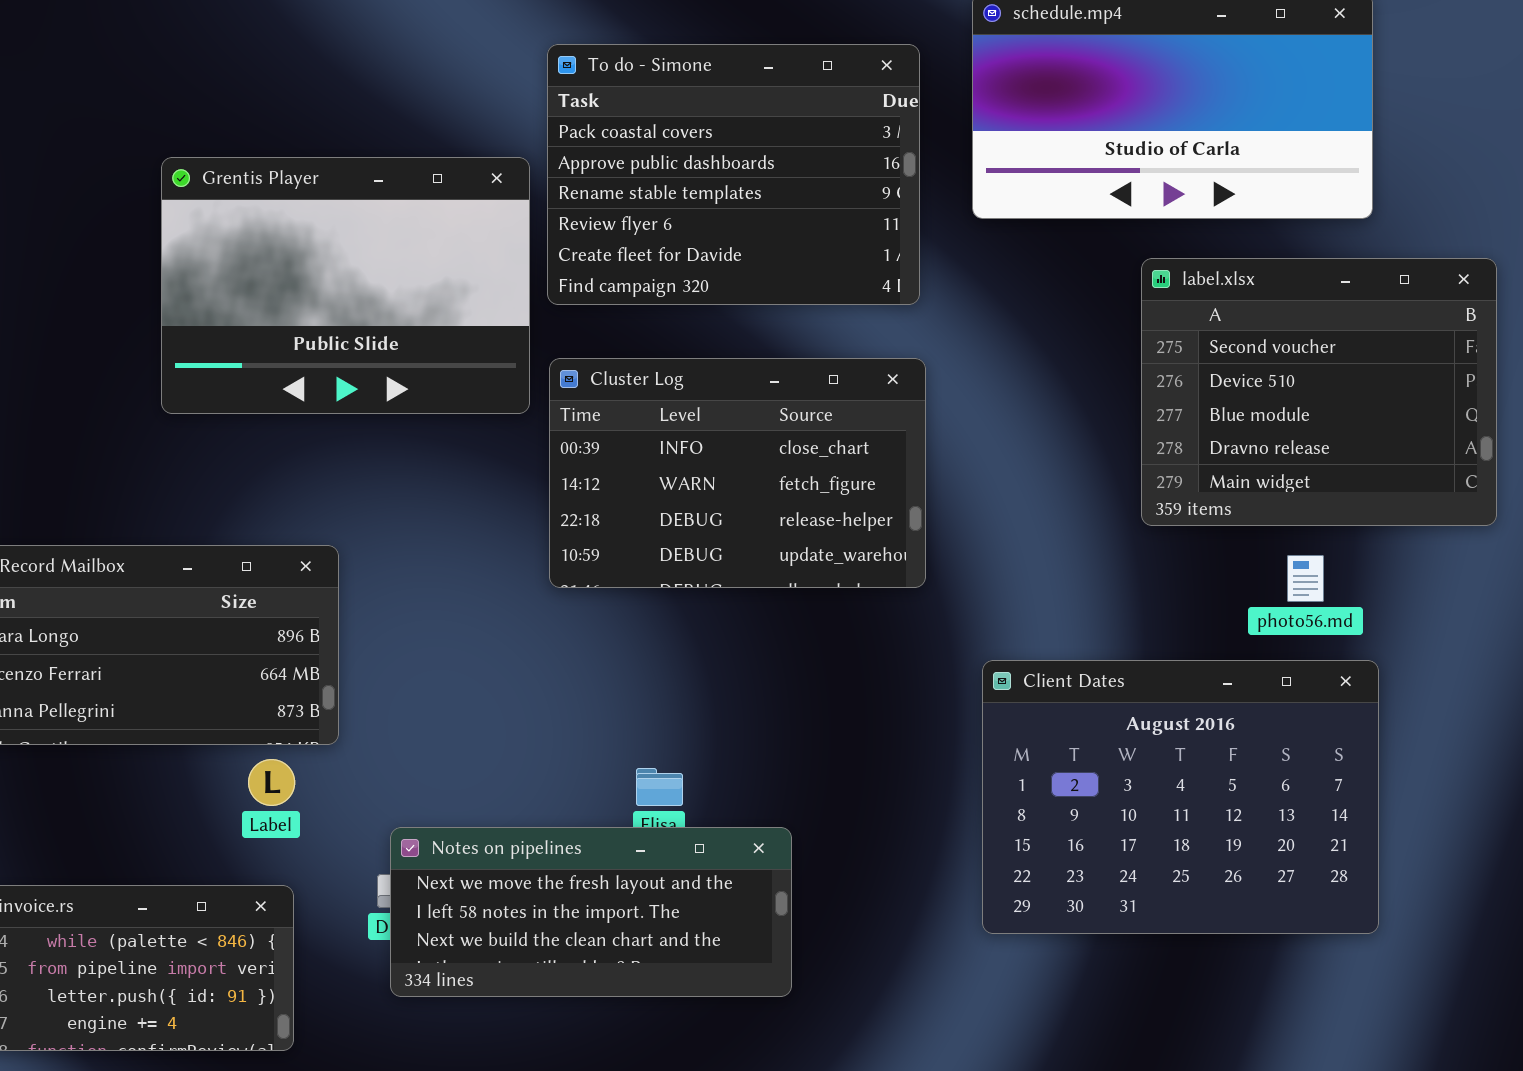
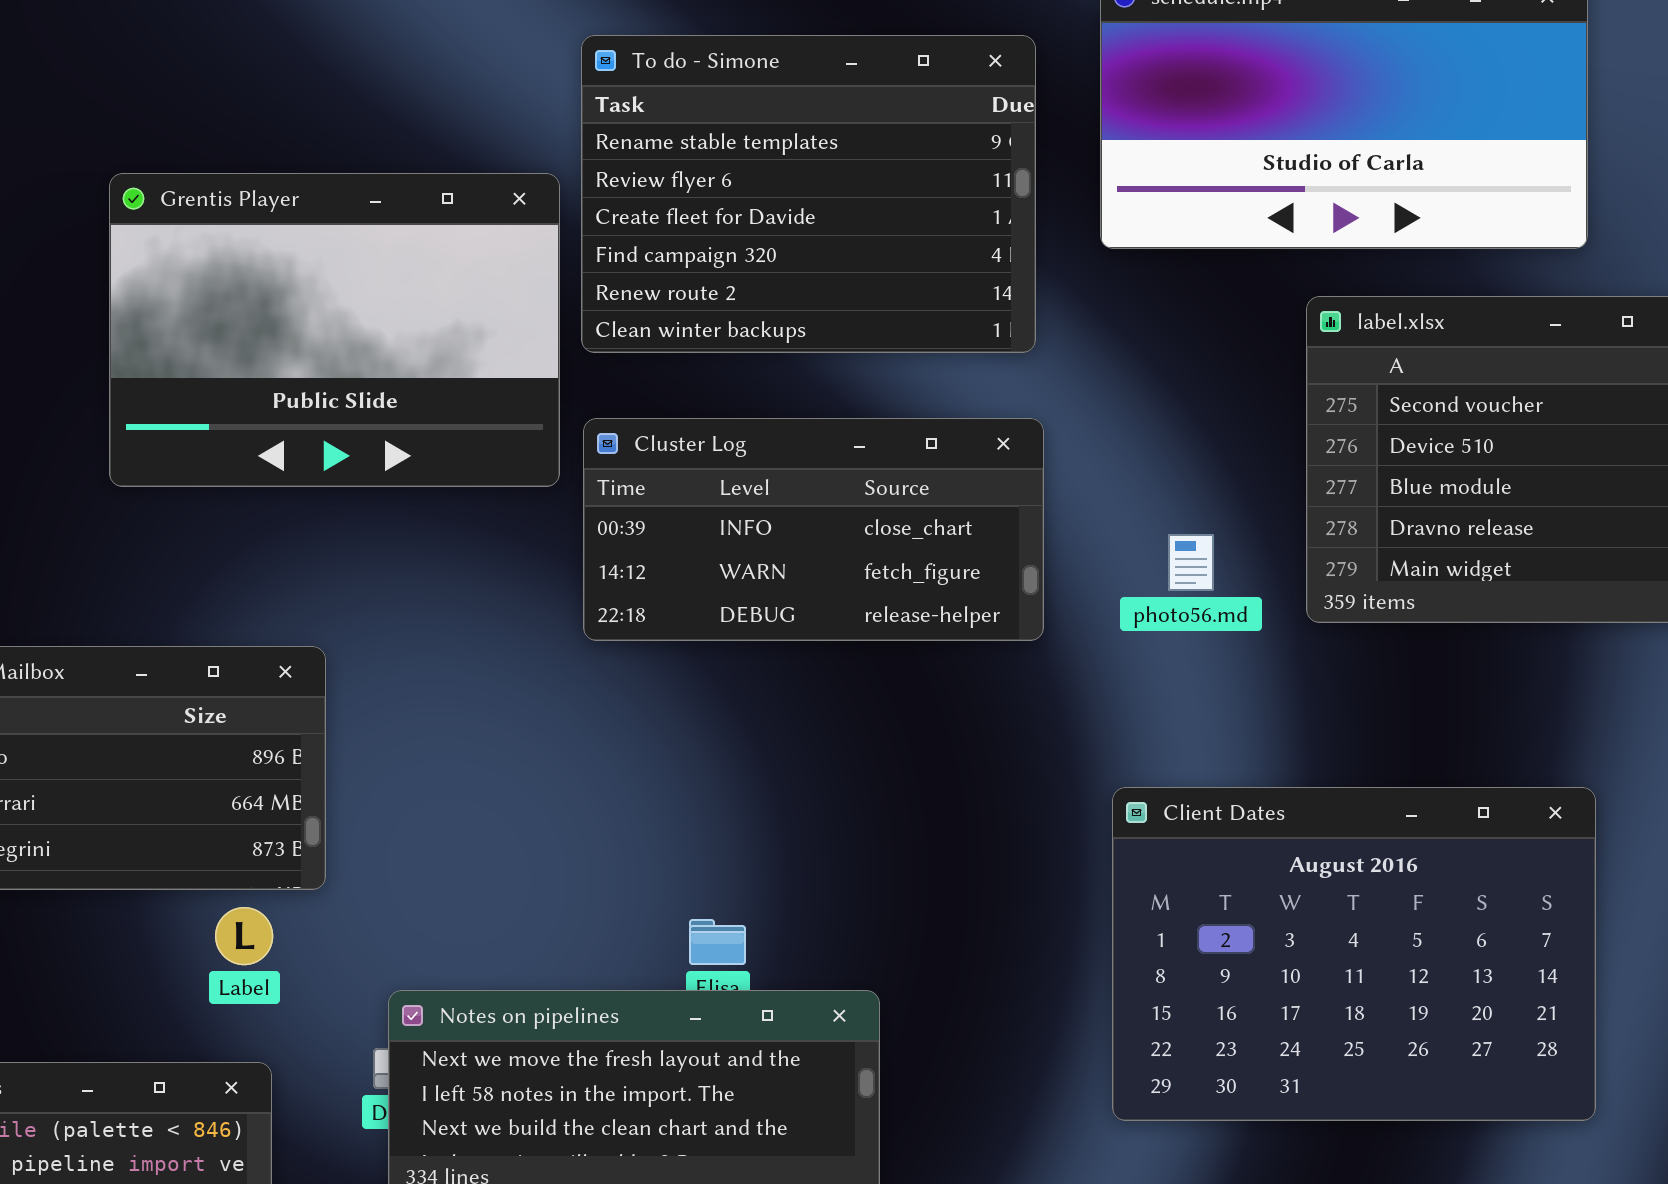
To do - Simone: [547,44,920,305] -> [581,35,1036,353], scrolled down 2 rows
Cluster Log: [549,358,926,588] -> [583,418,1044,641], resized
photo56.md: [1287,555,1324,602] -> [1168,534,1214,591], moved

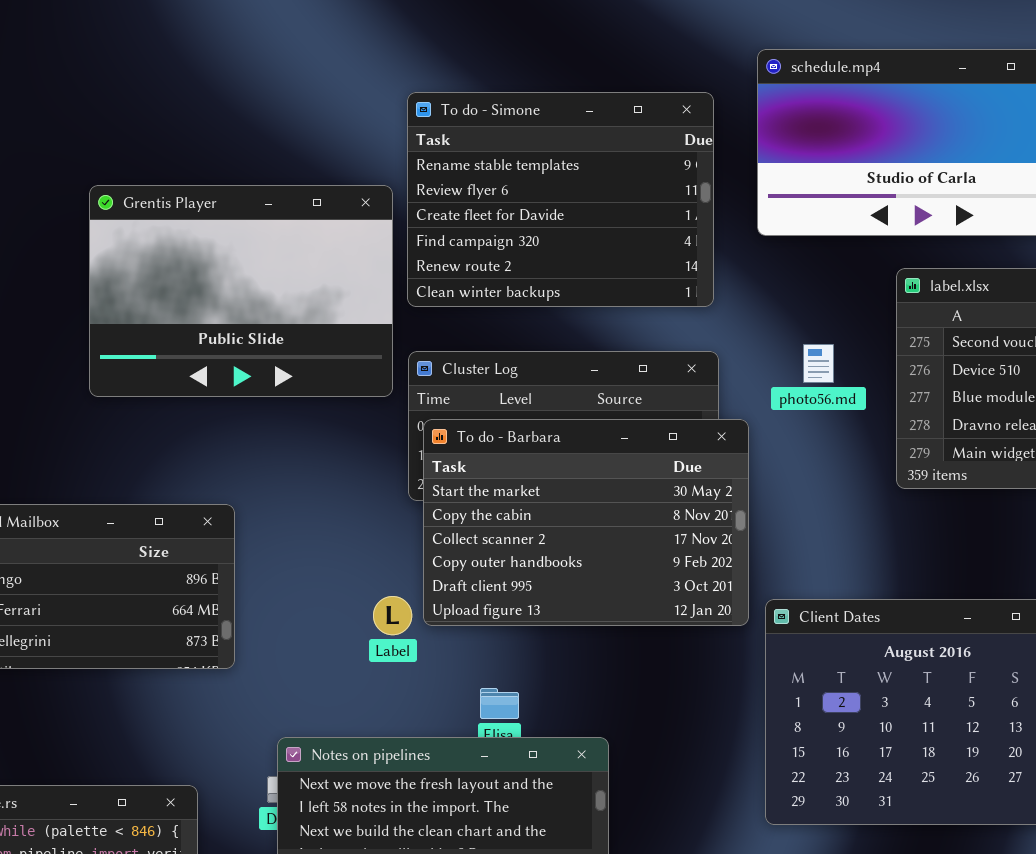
To do - Barbara: none -> [423,419,749,626], opened
photo56.md: [1168,534,1214,591] -> [803,344,834,383], moved
Label: [215,907,273,965] -> [373,596,412,635], moved

